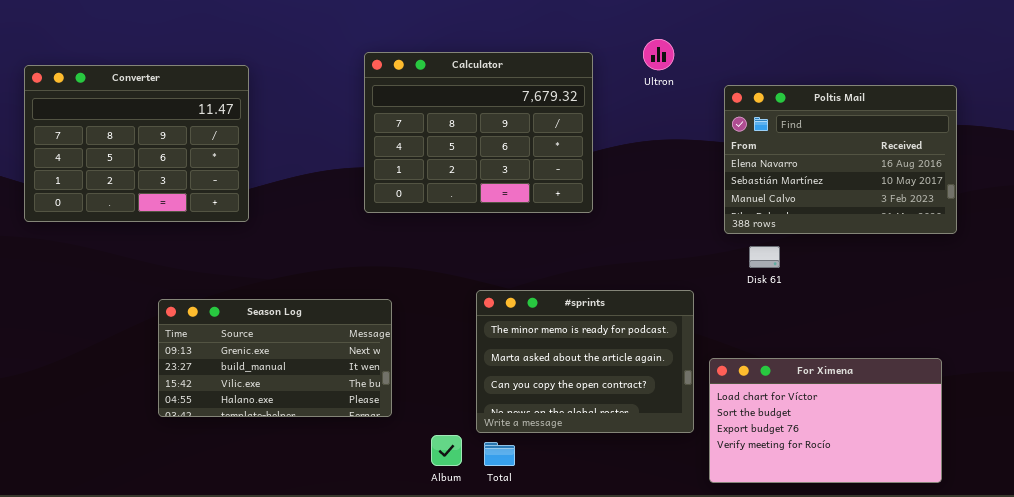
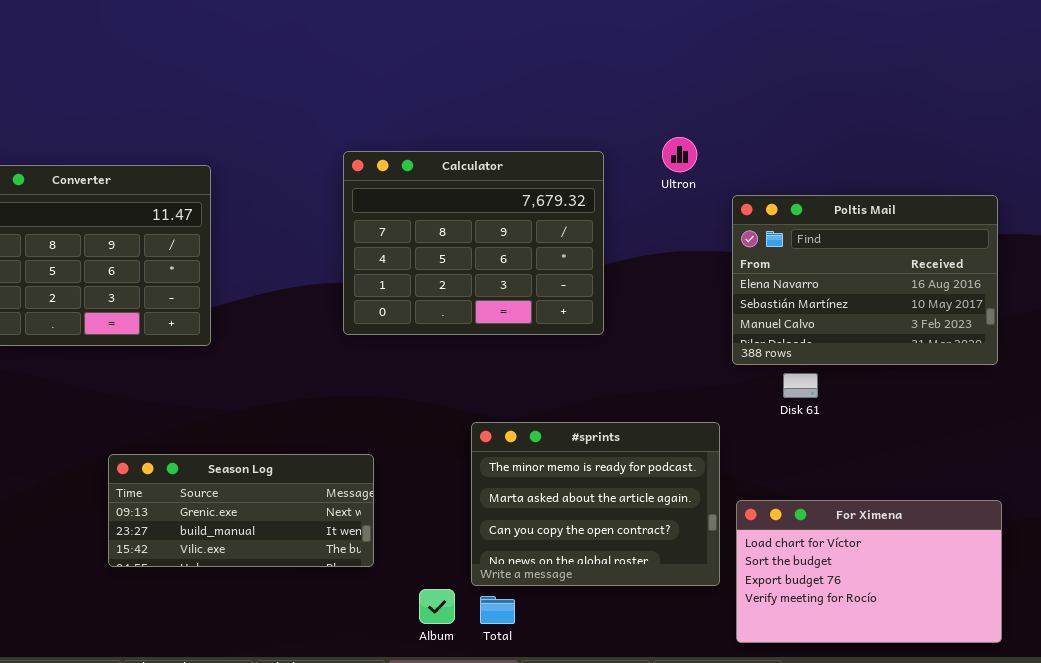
Poltis Mail: [724,85,957,234] -> [732,195,998,365], moved
Season Log: [158,299,392,417] -> [108,454,374,567], resized

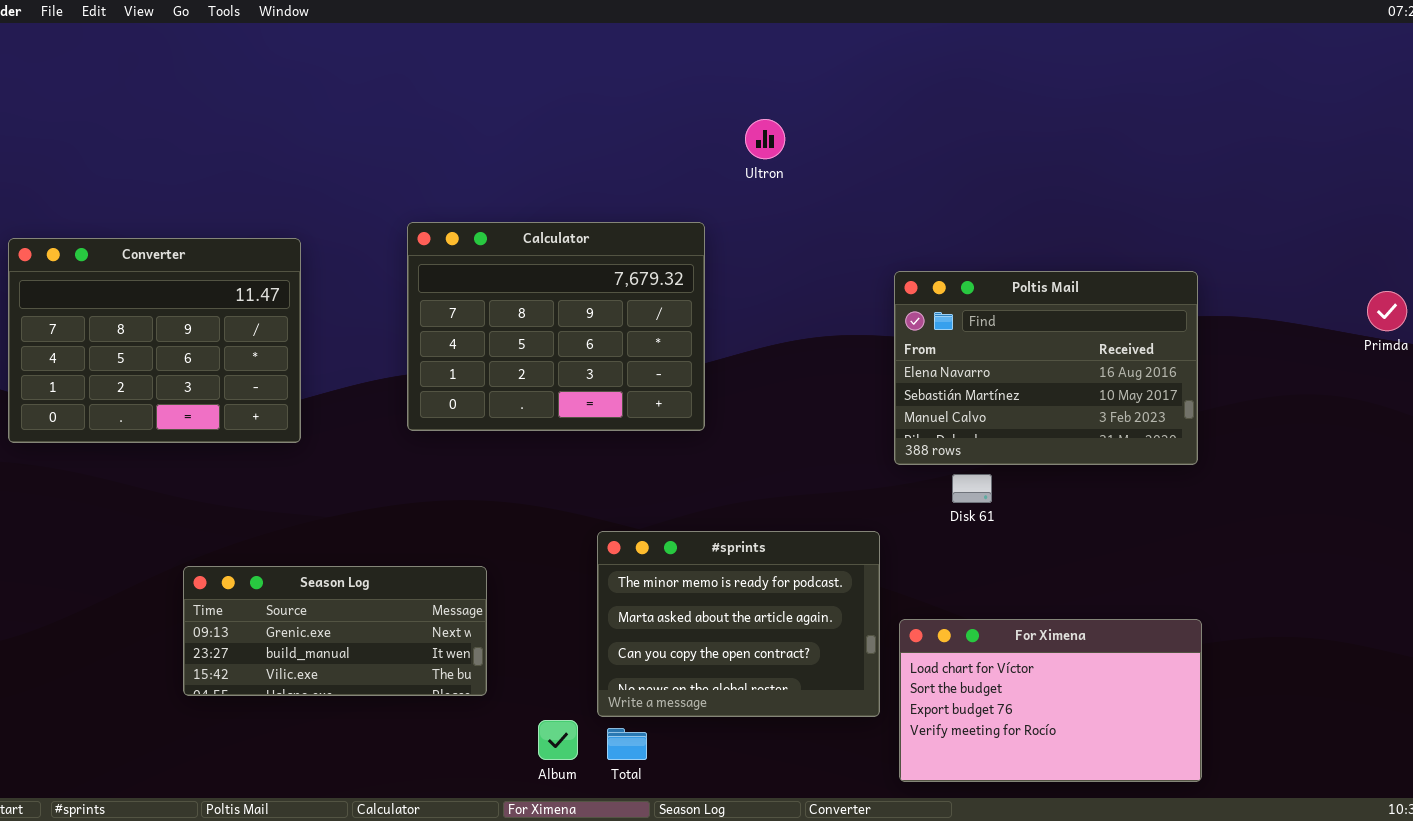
Ultron: [662,137,697,172] -> [745,119,785,159], moved
Calculator: [343,151,604,335] -> [407,222,705,431], moved

